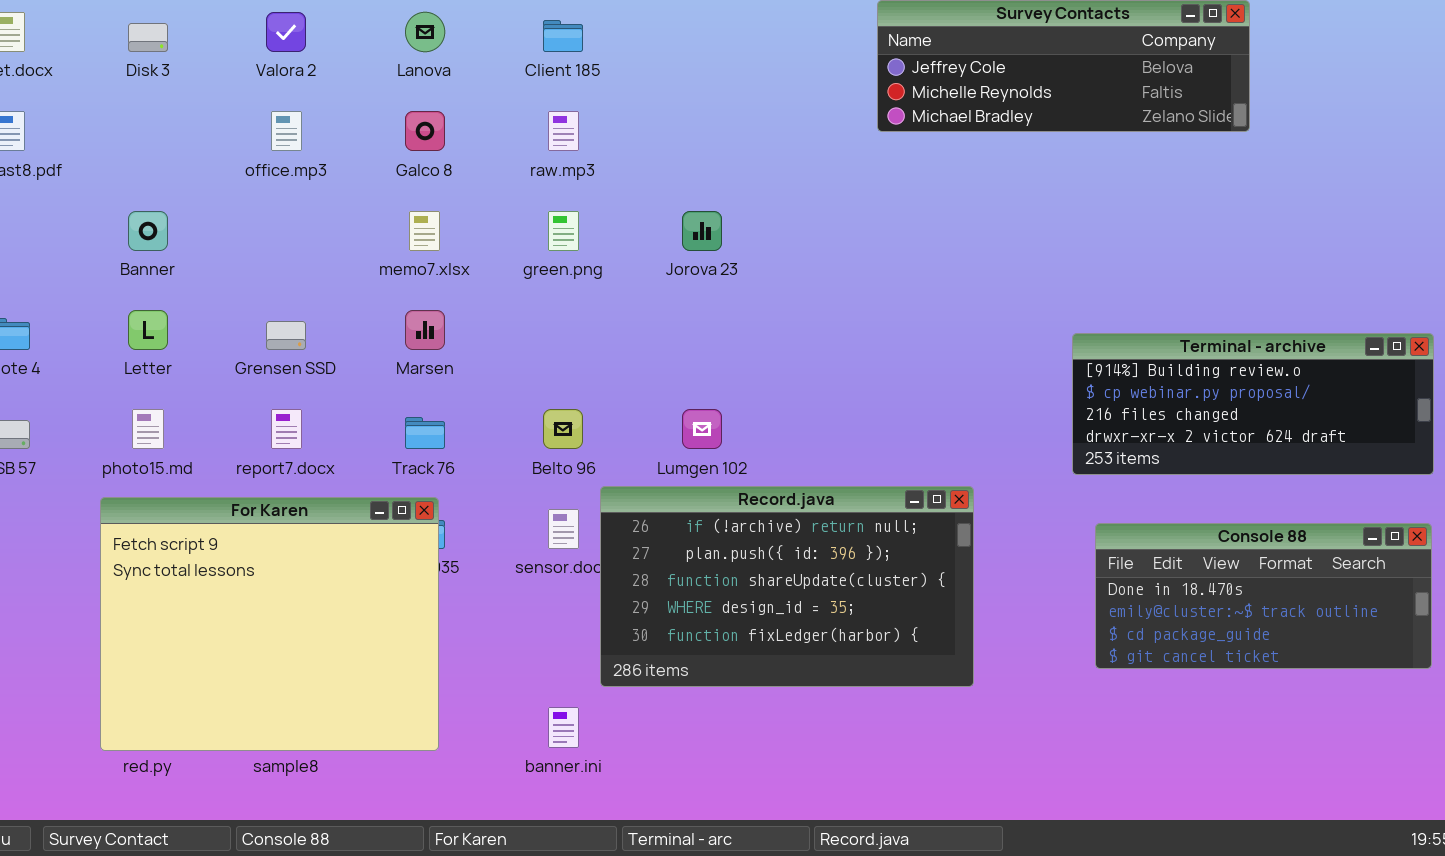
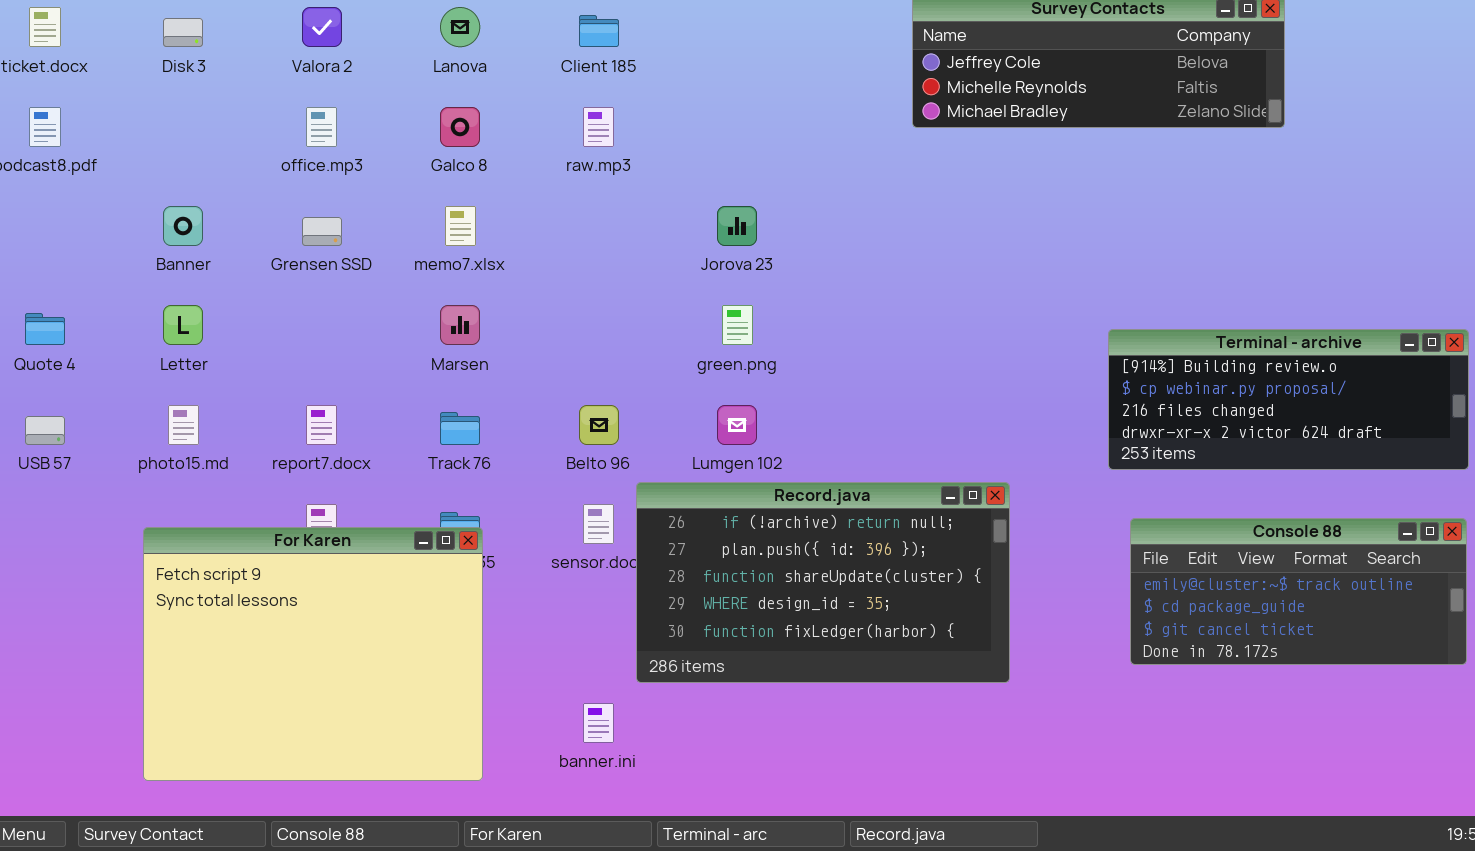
green.png: [548,211,579,251] -> [722,305,753,345], moved
Grensen SSD: [266,321,306,350] -> [302,217,342,246], moved
For Karen: [100,497,439,751] -> [143,527,483,781], moved
Console 88: [1095,523,1432,669] -> [1130,518,1467,665], scrolled down 1 row

